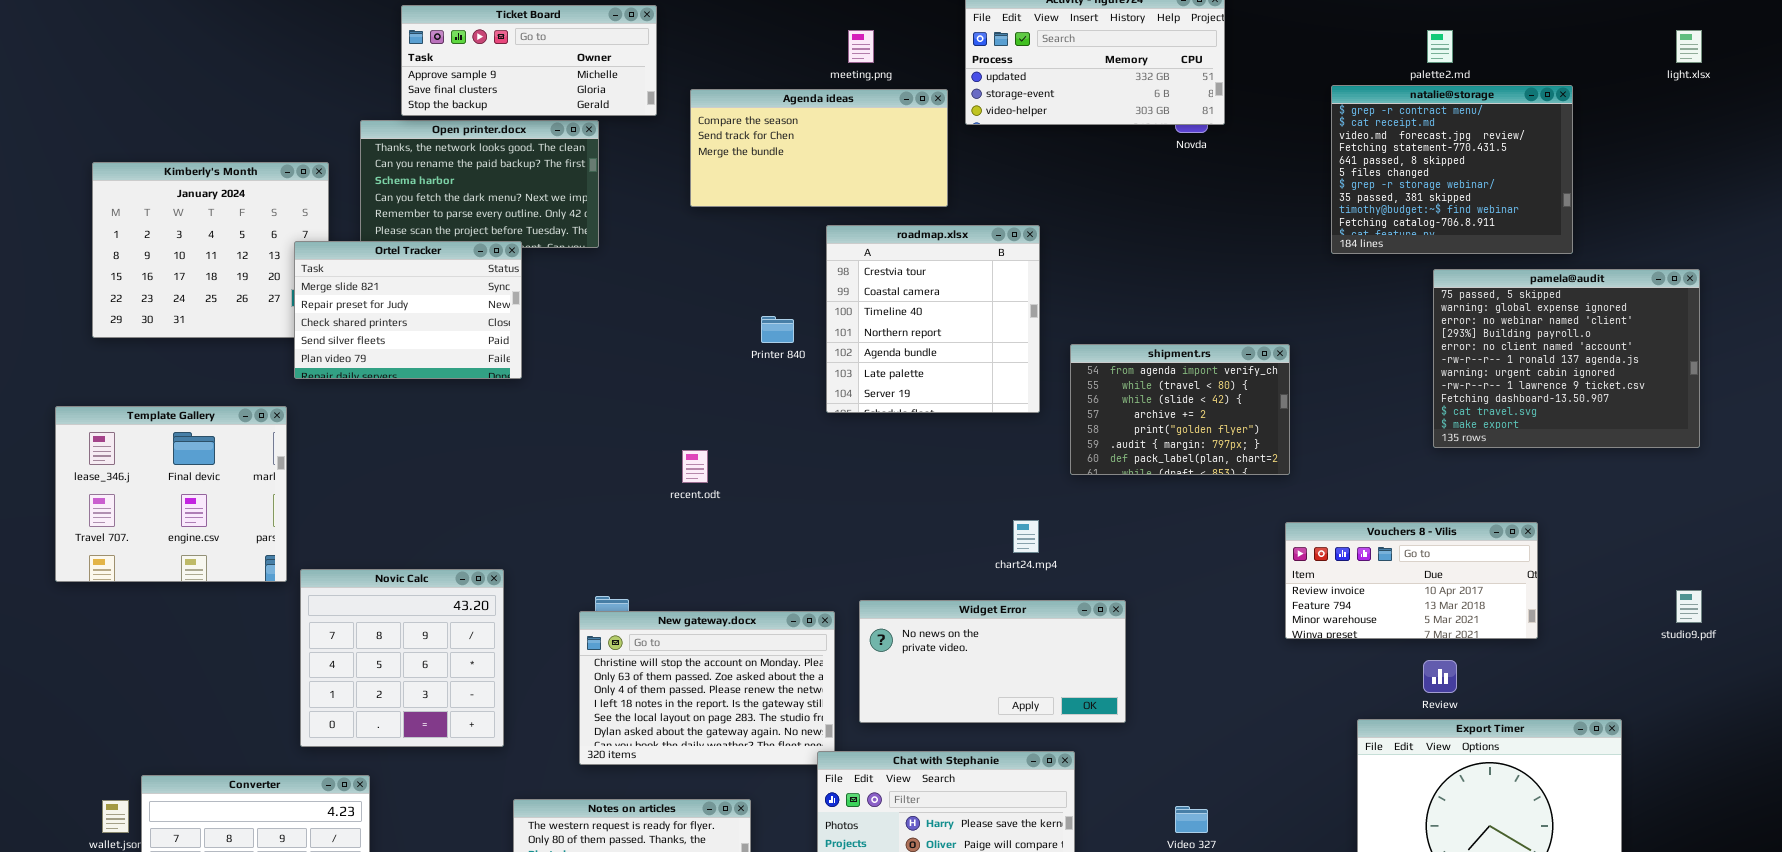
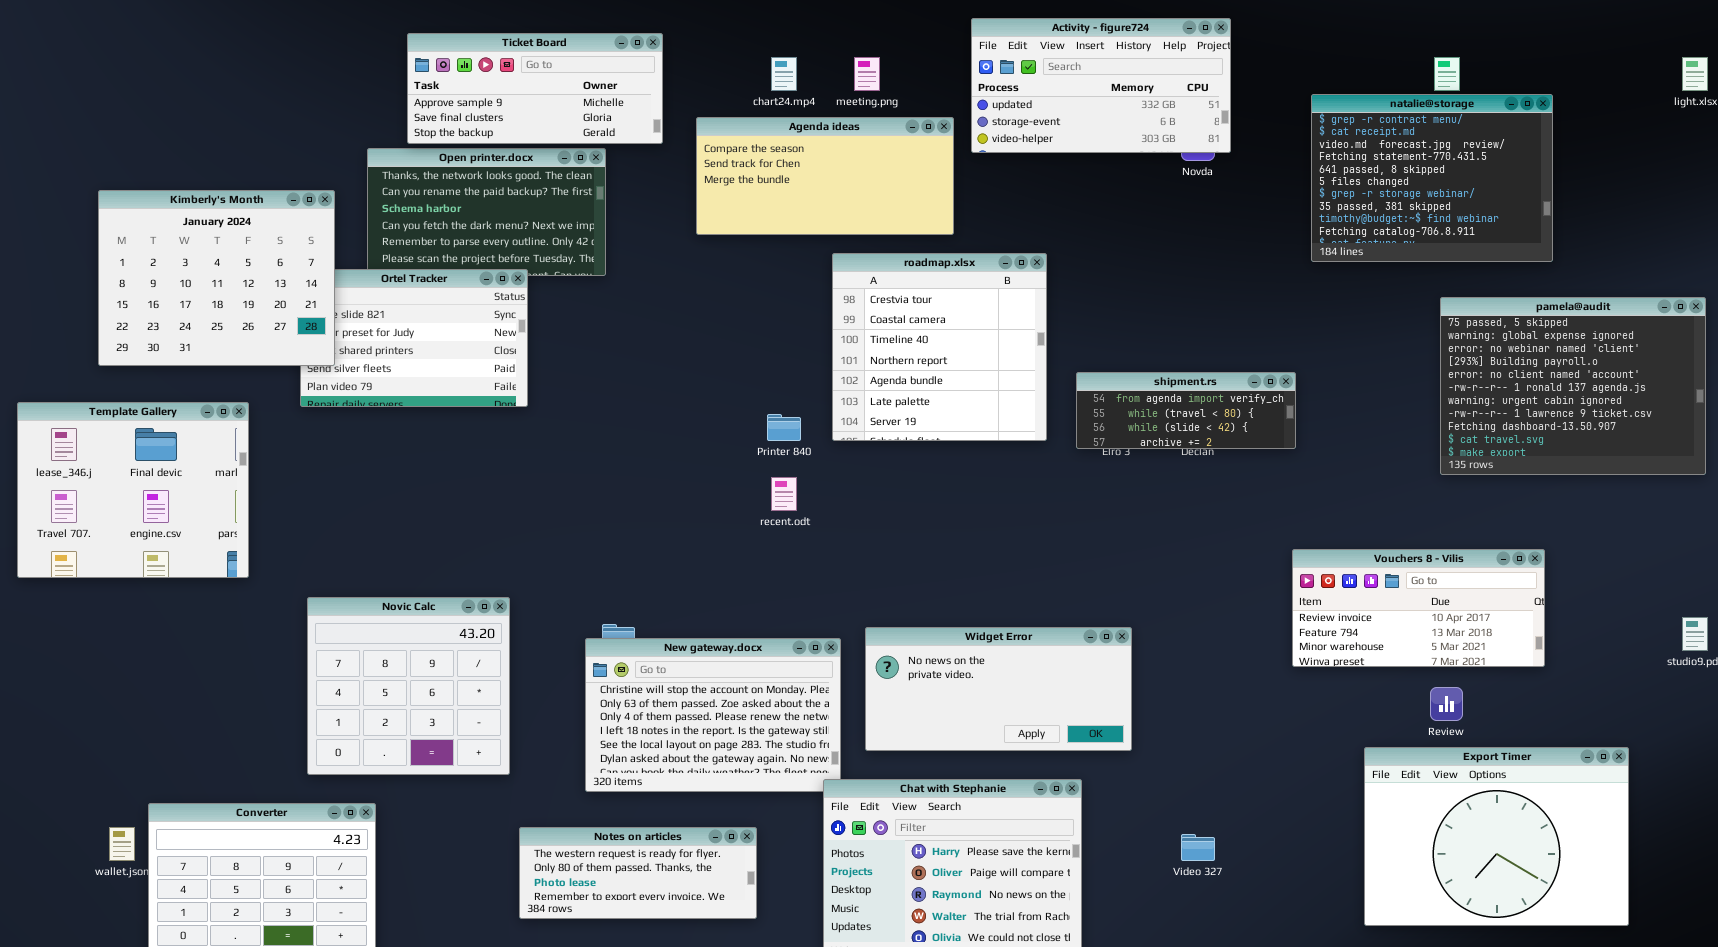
natalie@storage: [1331,85,1573,254] -> [1311,94,1553,262], moved
Kimberly's Month: [92,162,329,338] -> [98,190,335,366], raised
Printer 840: [761,316,794,343] -> [767,414,801,441], moved
shipment.rs: [1070,344,1290,475] -> [1076,372,1296,449], resized
Template Gallery: [55,406,287,582] -> [17,402,249,578], moved
recent.odt: [682,450,708,483] -> [771,477,797,511], moved
chart24.mp4: [1013,520,1039,553] -> [771,57,797,91], moved

